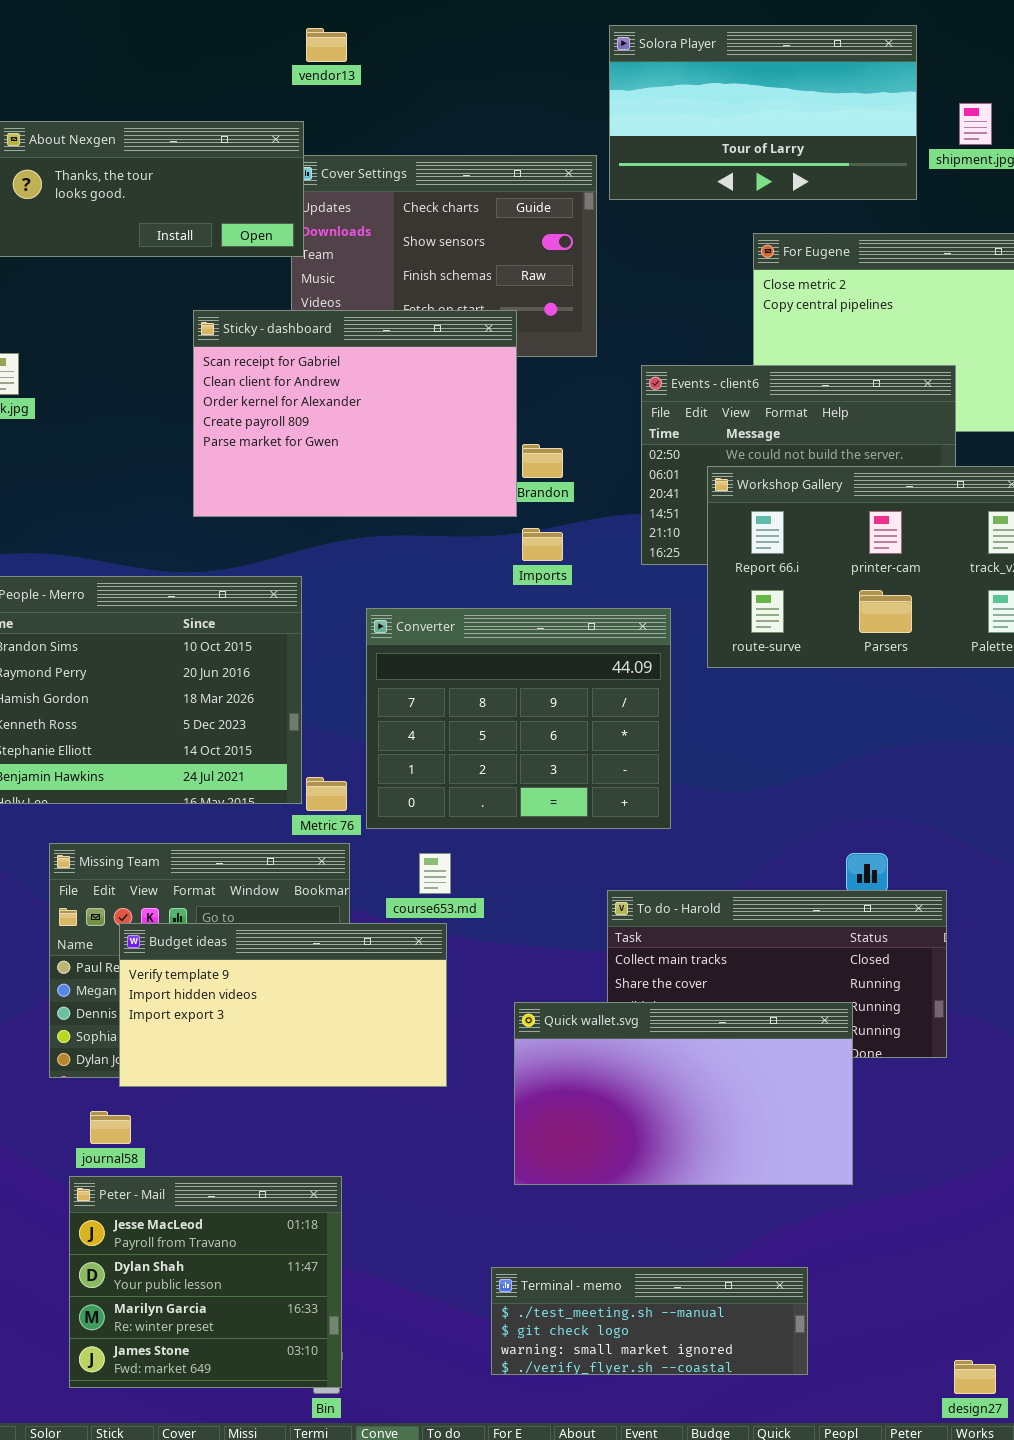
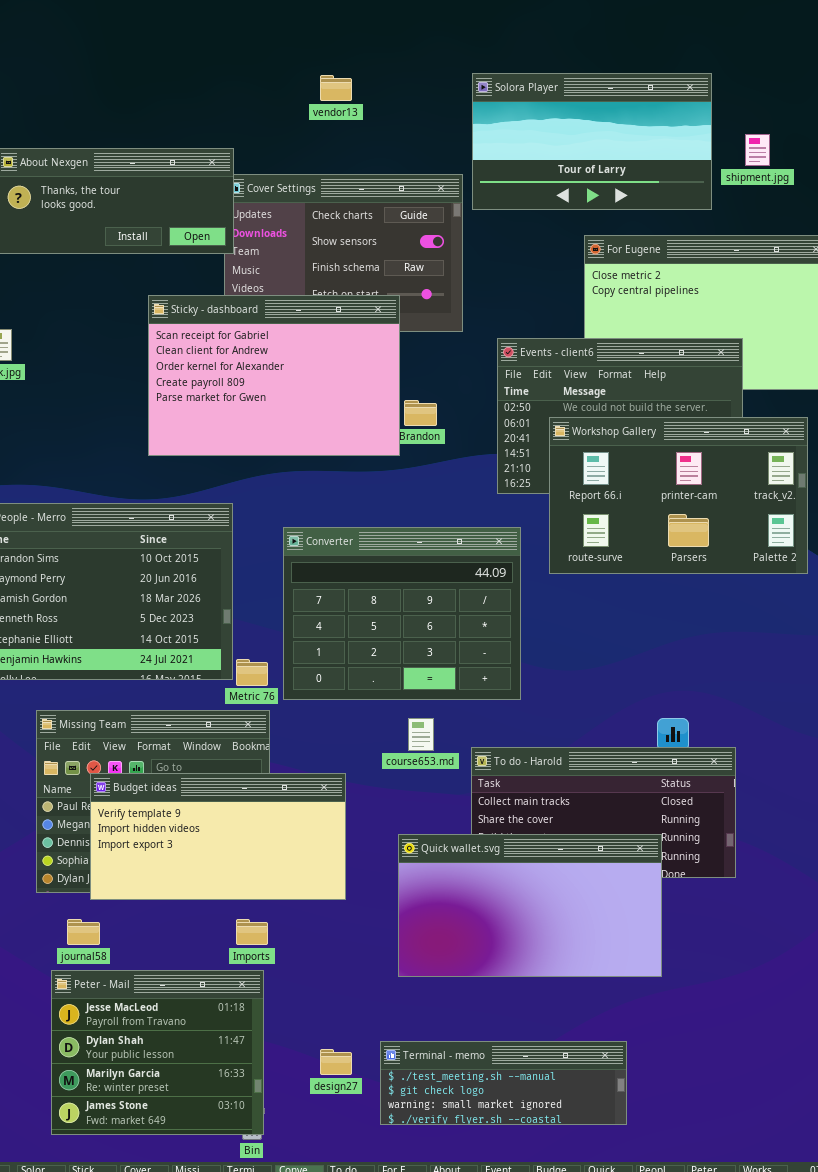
vendor13: [306,28,347,62] -> [320,75,352,101], moved
Imports: [522,528,563,561] -> [236,919,268,945], moved
course653.md: [419,853,451,894] -> [408,718,434,751], moved
design27: [954,1360,996,1394] -> [320,1049,352,1075], moved

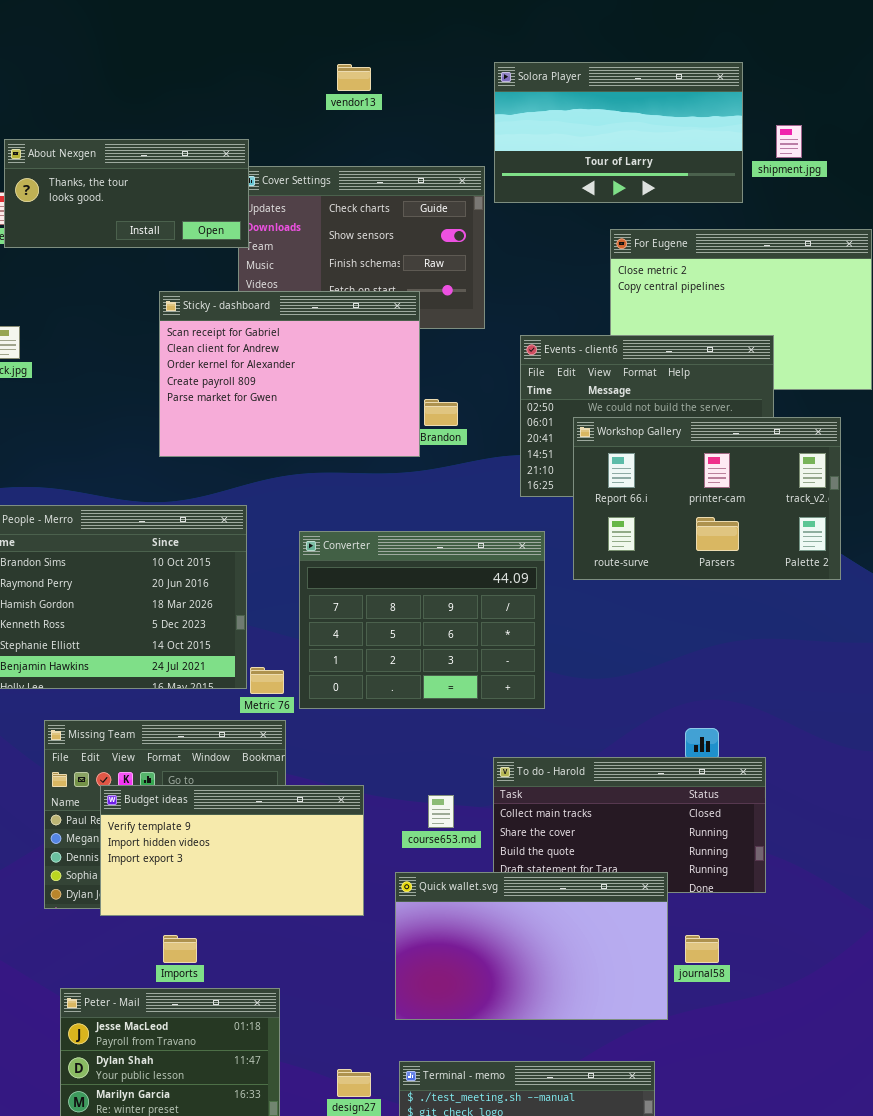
course653.md: [408,718,434,751] -> [428,795,454,828], moved
Quick wallet.svg: [398,834,662,977] -> [395,872,668,1020], moved
journal58: [67,919,100,945] -> [685,935,719,963], moved
Imports: [236,919,268,945] -> [163,935,197,963], moved

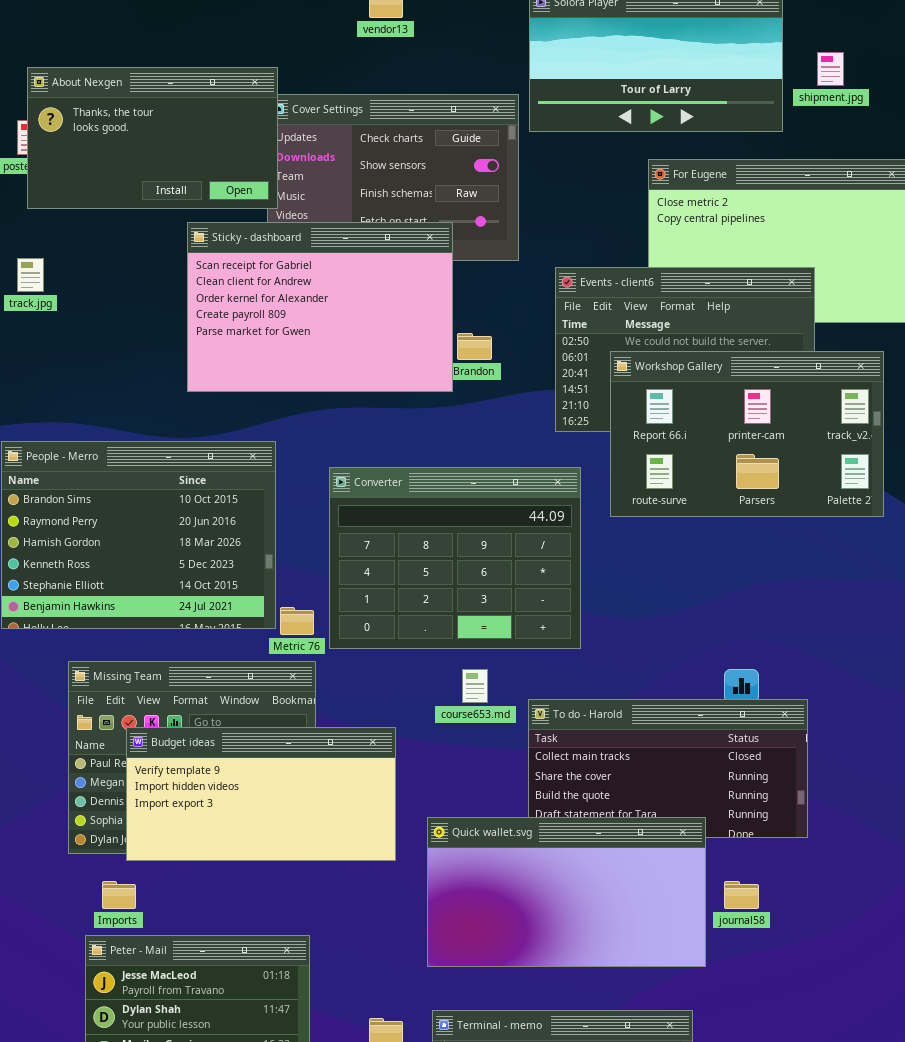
About Nexgen: [4,139,249,248] -> [27,67,278,209], resized
course653.md: [428,795,454,828] -> [462,669,488,703], moved
Imports: [163,935,197,963] -> [102,881,136,909], moved

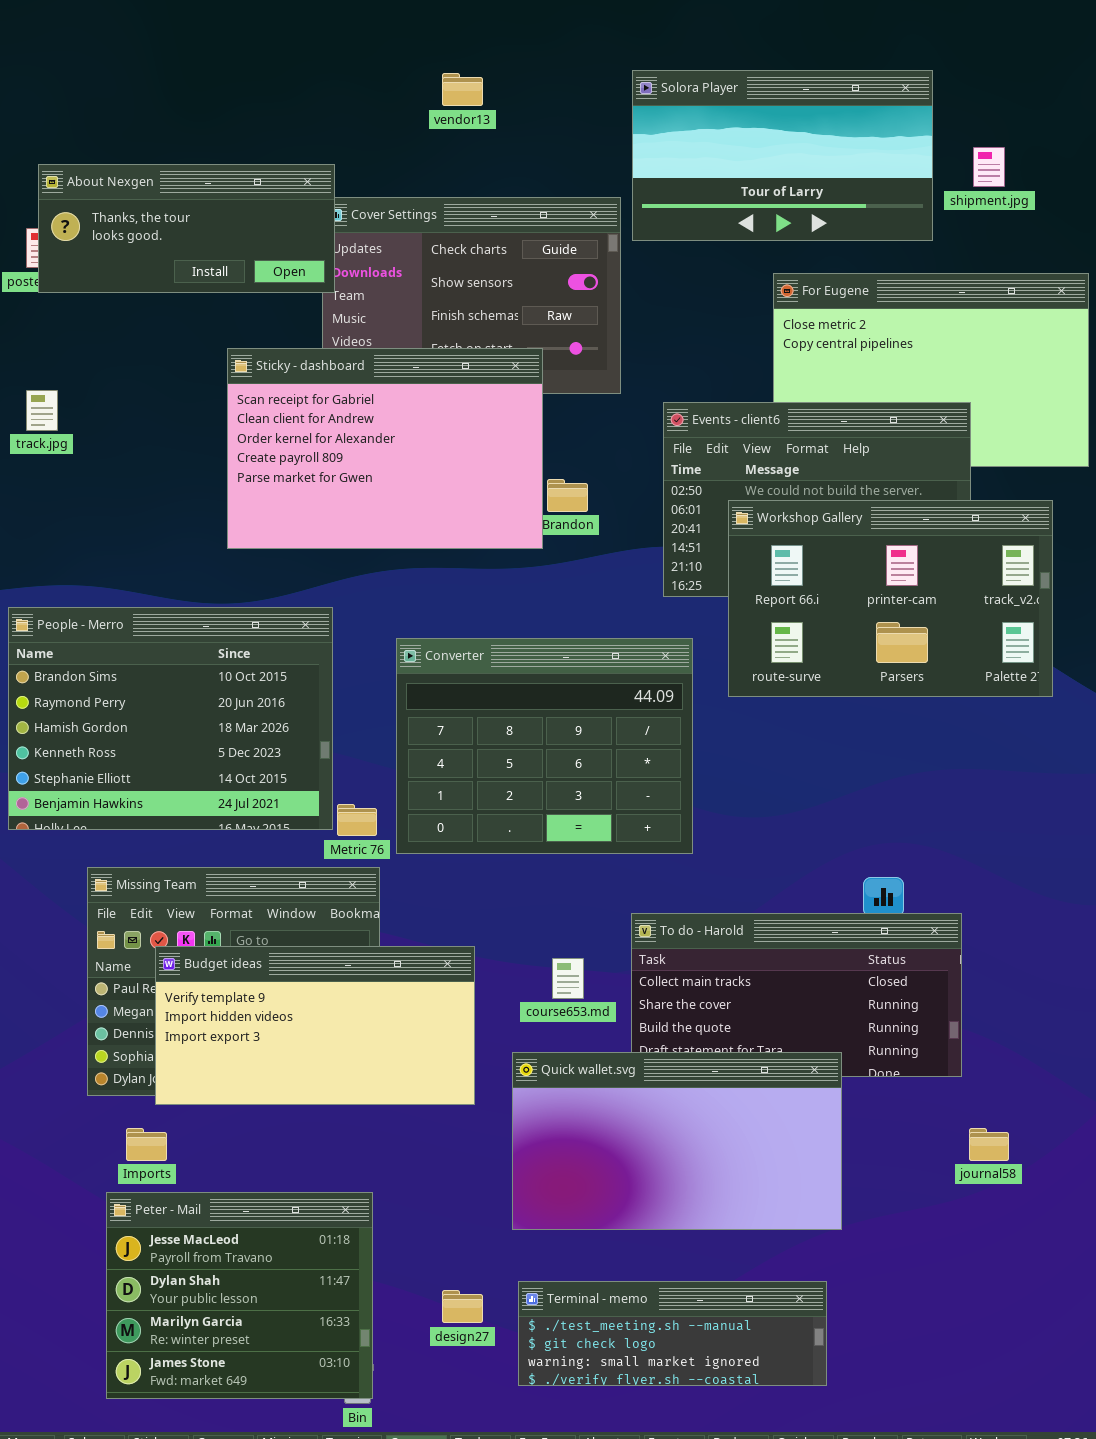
About Nexgen: [27,67,278,209] -> [38,164,335,293], resized
course653.md: [462,669,488,703] -> [552,958,584,999], moved
journal58: [724,881,759,909] -> [969,1128,1009,1161], moved

